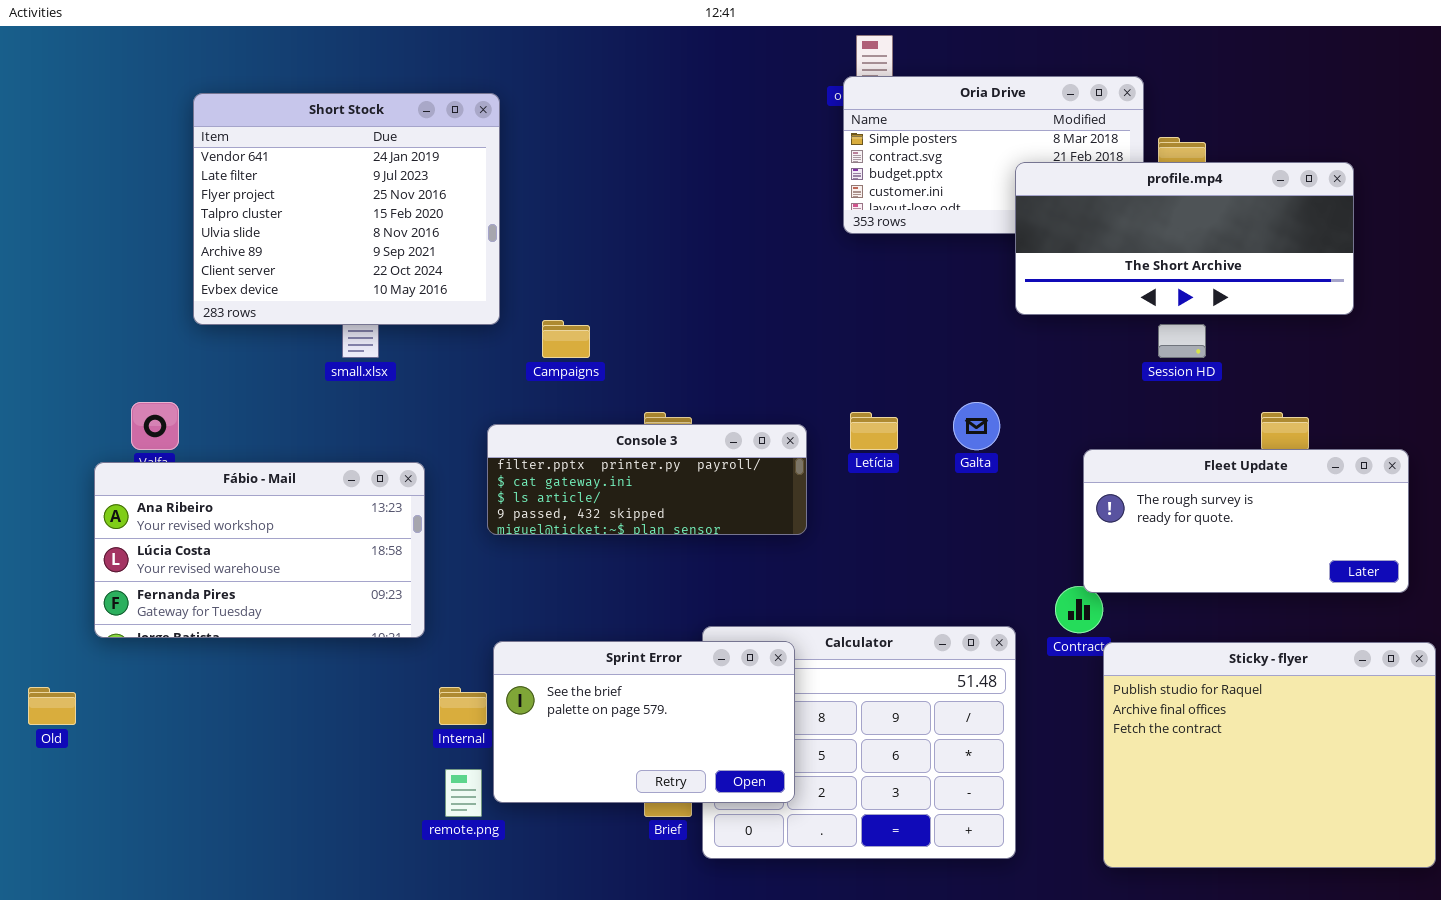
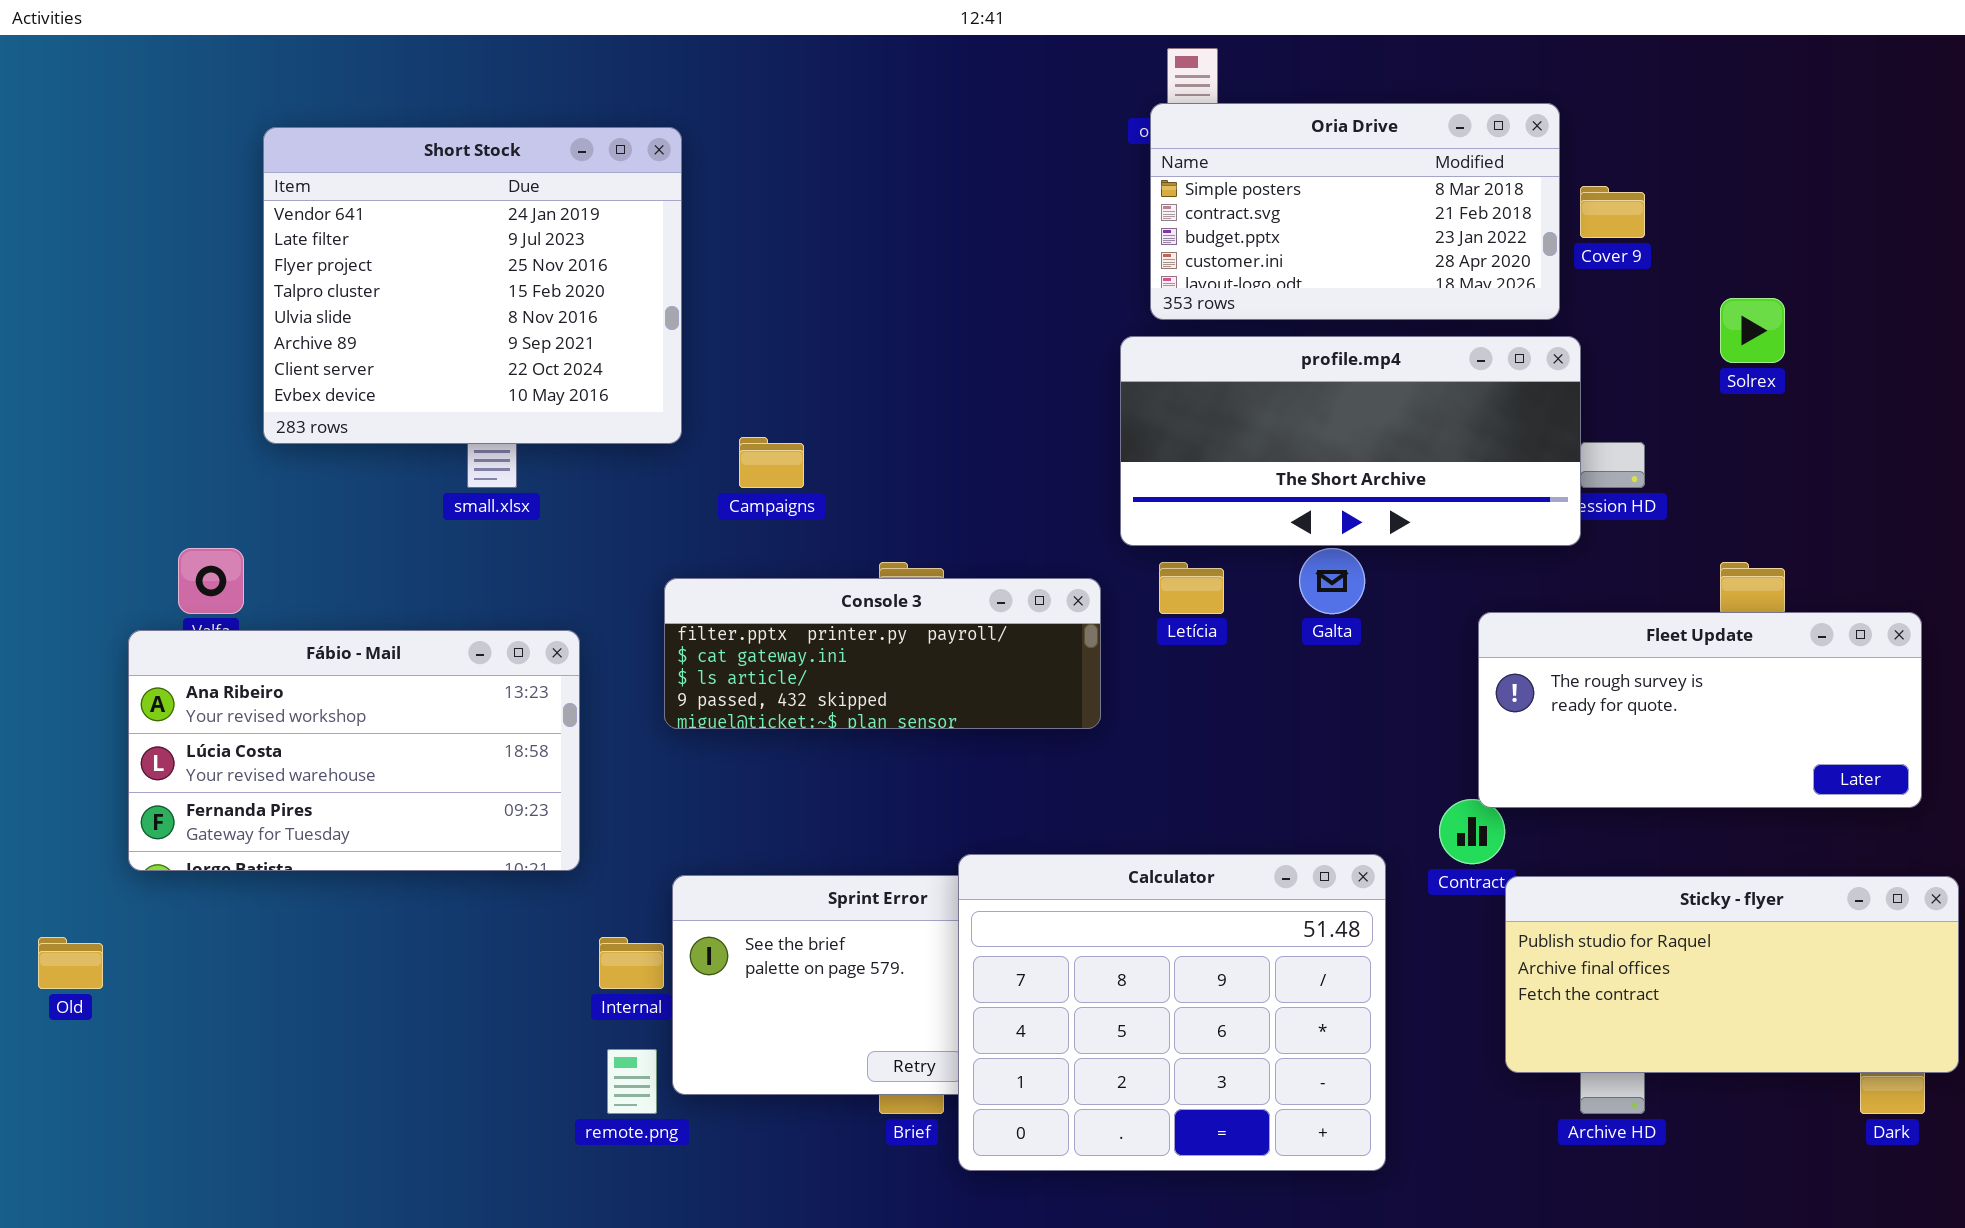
profile.mp4: [1015,162,1354,315] -> [1120,336,1581,546], moved
Calculator: [702,626,1016,859] -> [958,854,1386,1171], raised
Sticky - flyer: [1103,642,1436,868] -> [1505,876,1959,1073], resized

